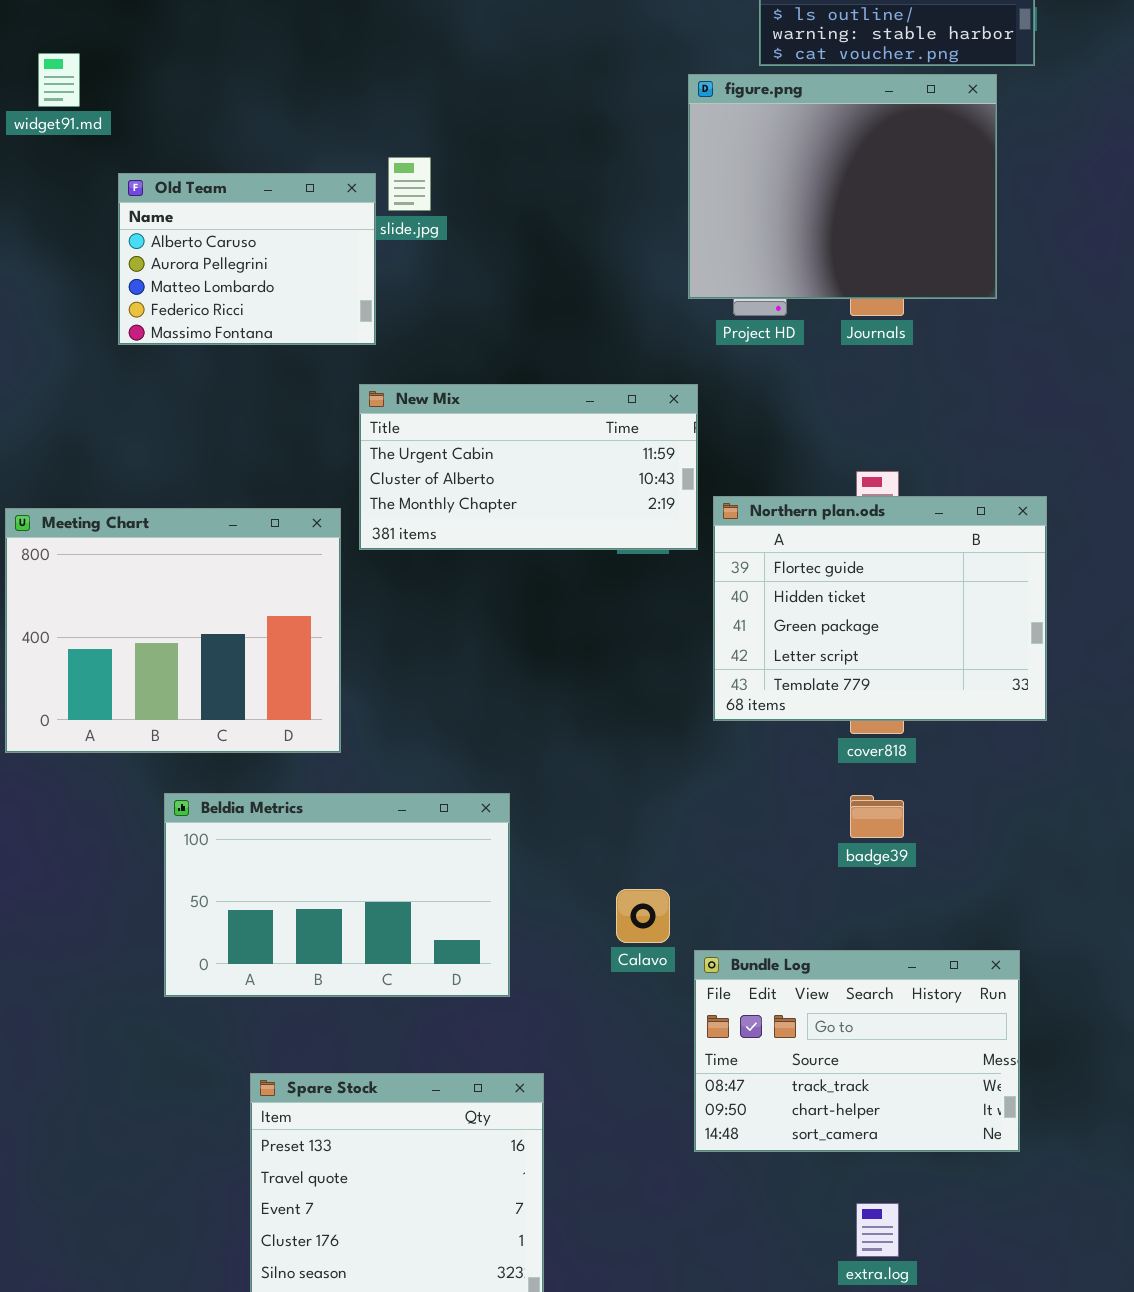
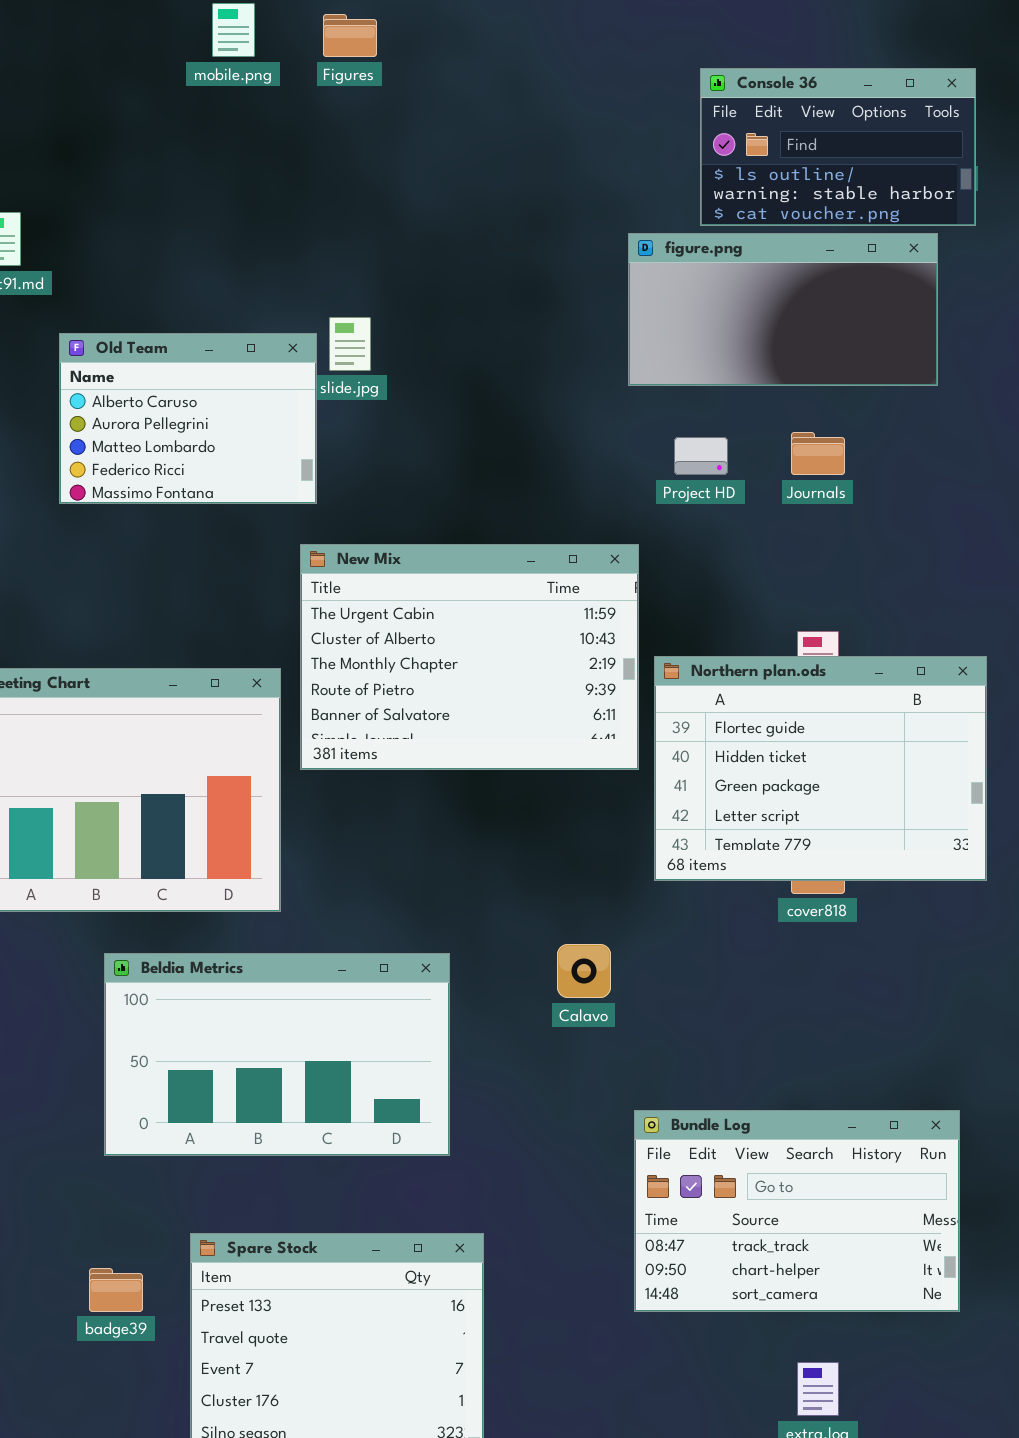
figure.png: [688,74,997,299] -> [628,233,938,386], resized
New Mix: [359,384,698,550] -> [300,544,639,770], resized
badge39: [850,795,904,838] -> [89,1268,143,1312], moved
Calavo: [616,889,670,943] -> [557,944,611,998], moved

